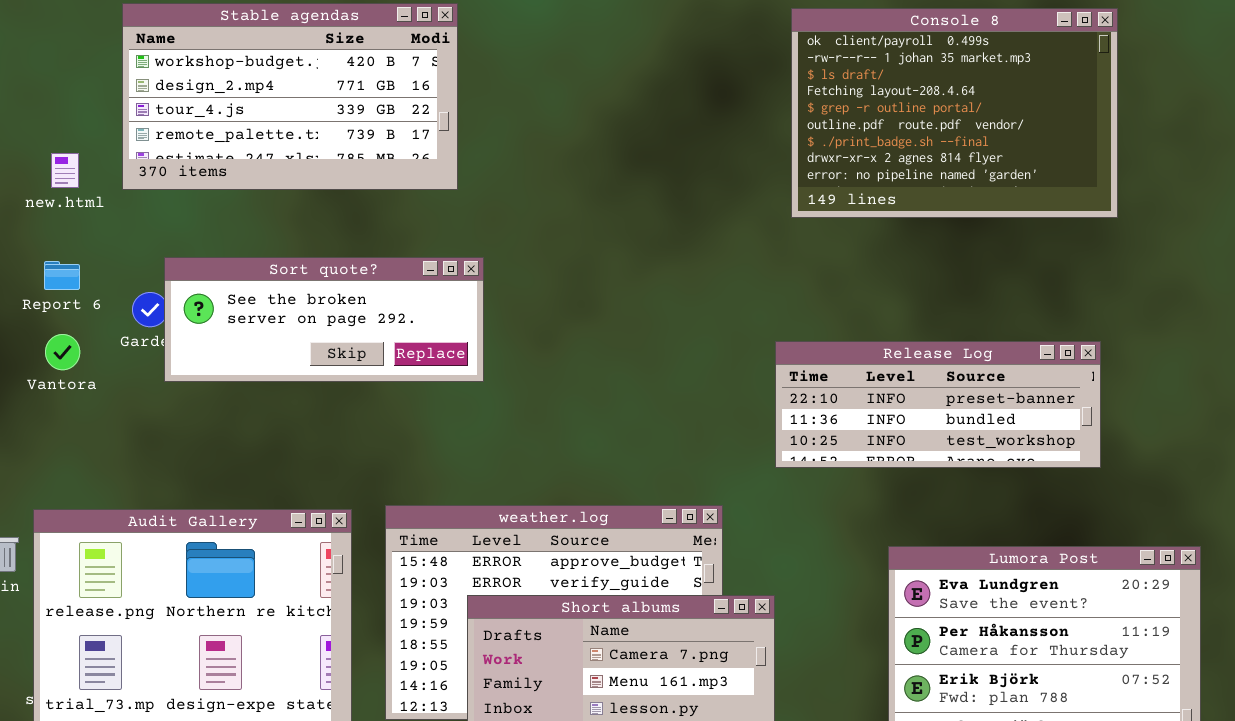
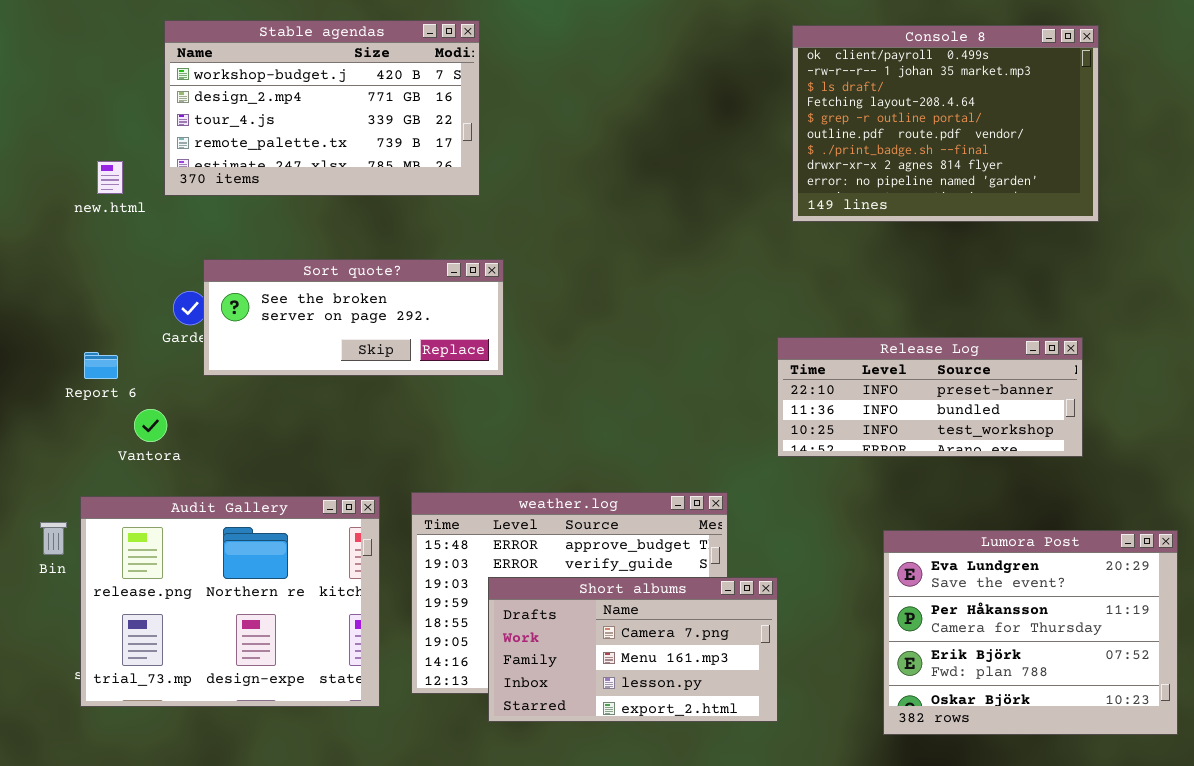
Report 6: [44,261,80,290] -> [84,352,118,379], moved
Vantora: [45,334,80,370] -> [134,409,167,442], moved

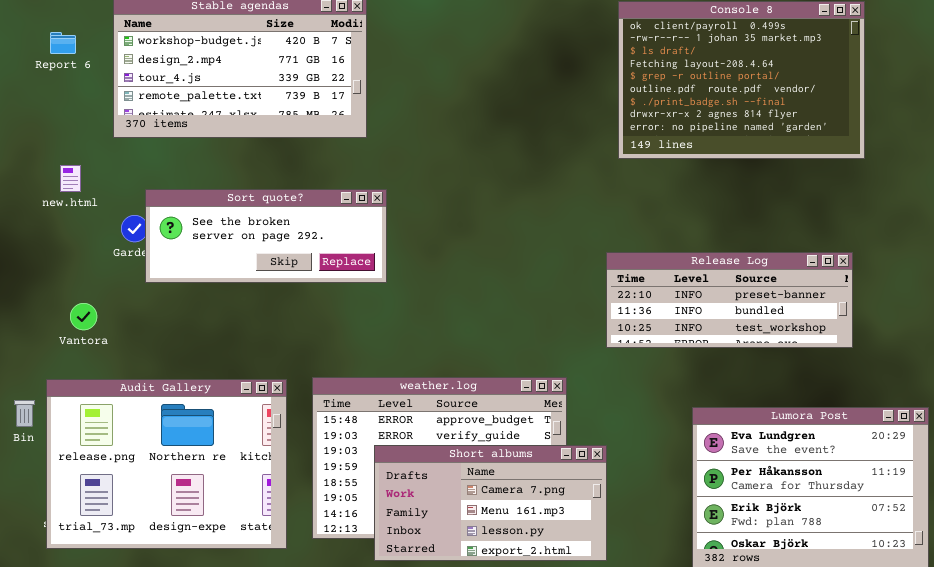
new.html: [97,161,123,194] -> [60,165,81,192], moved
Report 6: [84,352,118,379] -> [50,32,76,54], moved
Vantora: [134,409,167,442] -> [70,303,97,330], moved

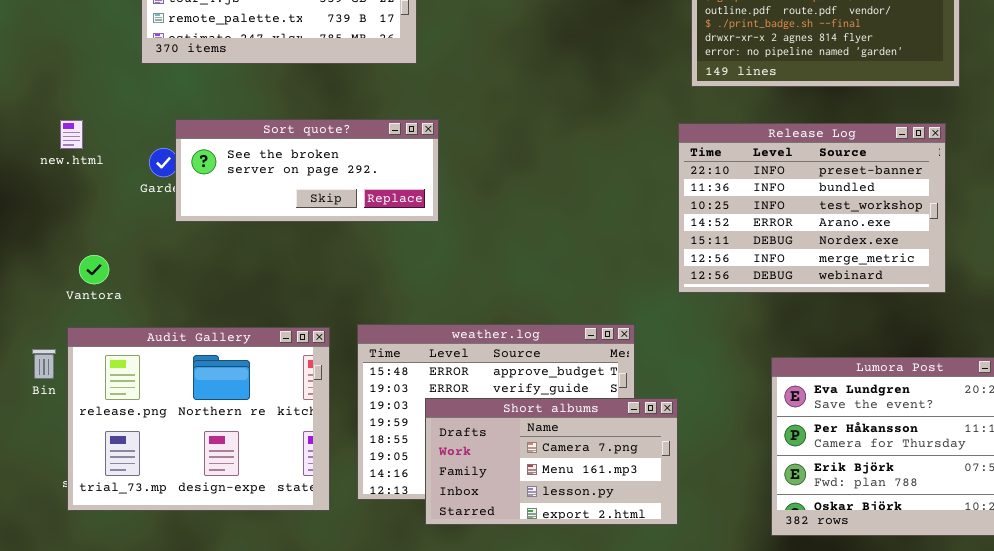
new.html: [60,165,81,192] -> [60,120,83,149], moved
Release Log: [606,252,853,348] -> [678,123,946,293], resized
Vantora: [70,303,97,330] -> [79,255,109,284], moved

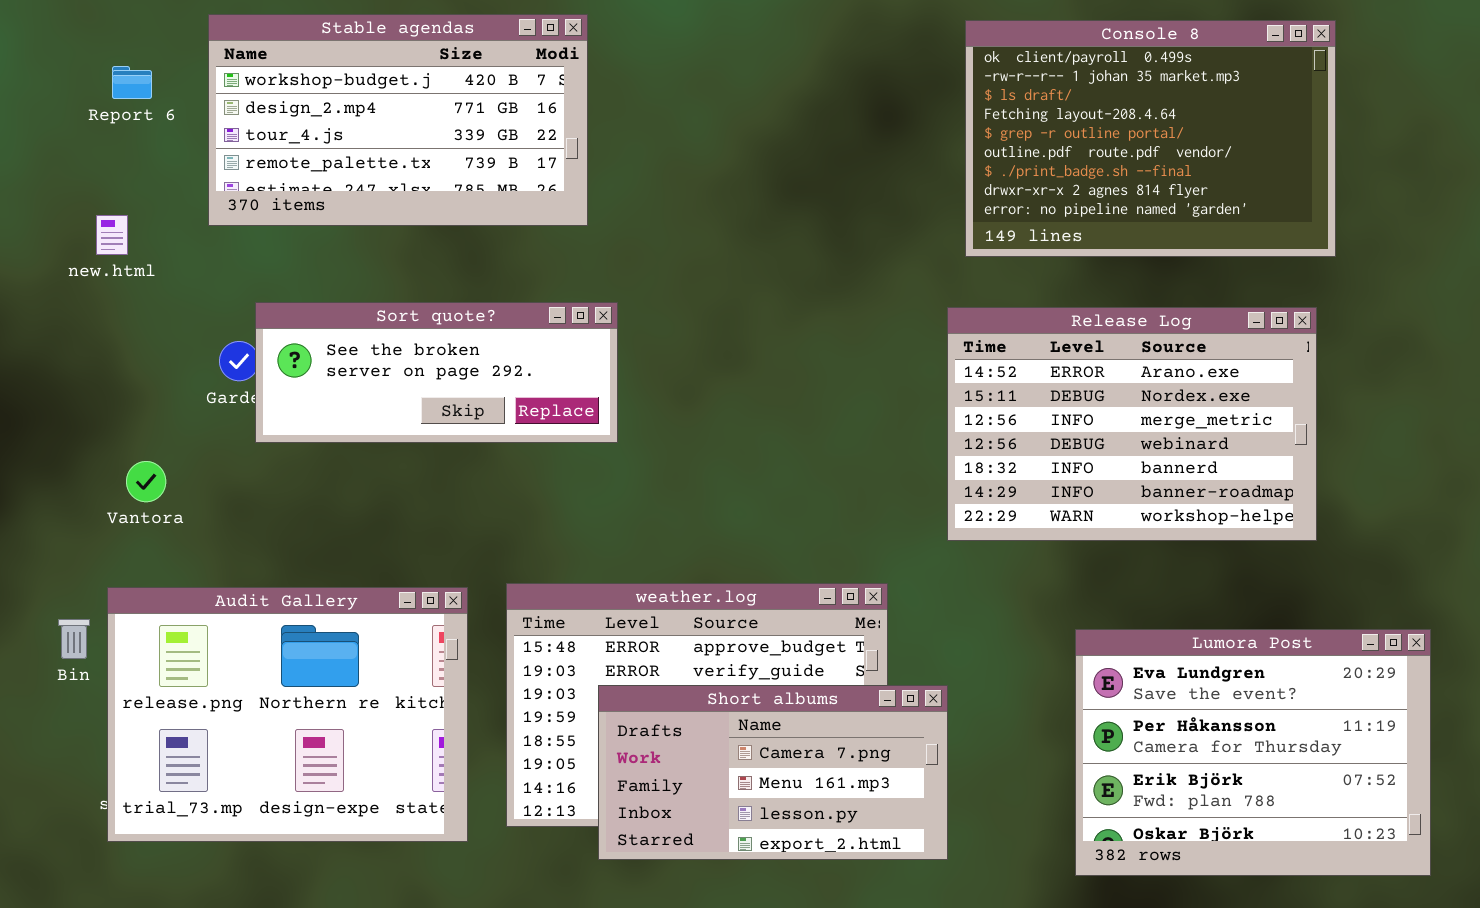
new.html: [60,120,83,149] -> [96,215,128,255], moved
Release Log: [678,123,946,293] -> [947,307,1317,541], scrolled down 3 rows
Vantora: [79,255,109,284] -> [126,461,166,502], moved

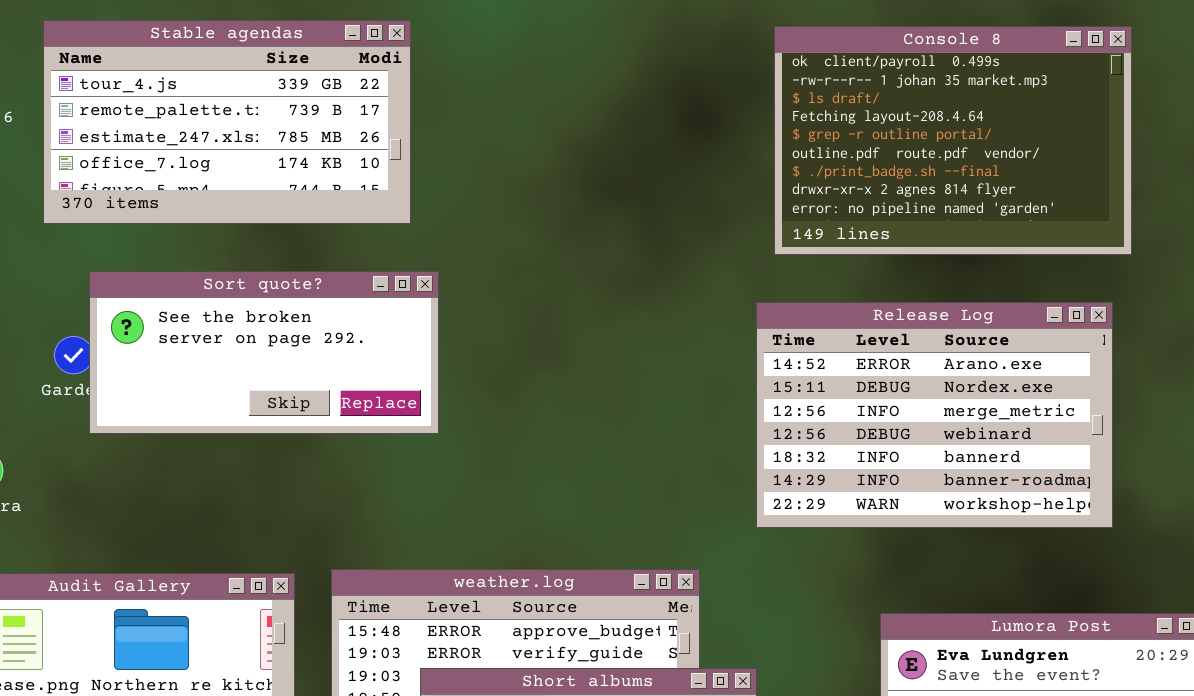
Stable agendas: [208,14,588,226] -> [43,20,411,224], scrolled down 2 rows
Sort quote?: [255,302,618,443] -> [89,271,439,434], resized

